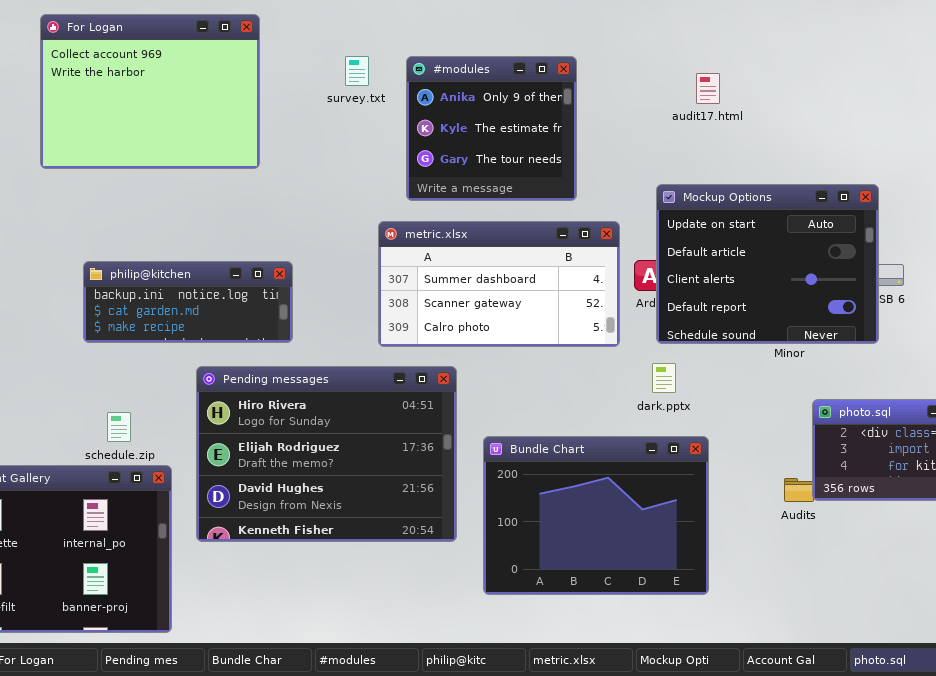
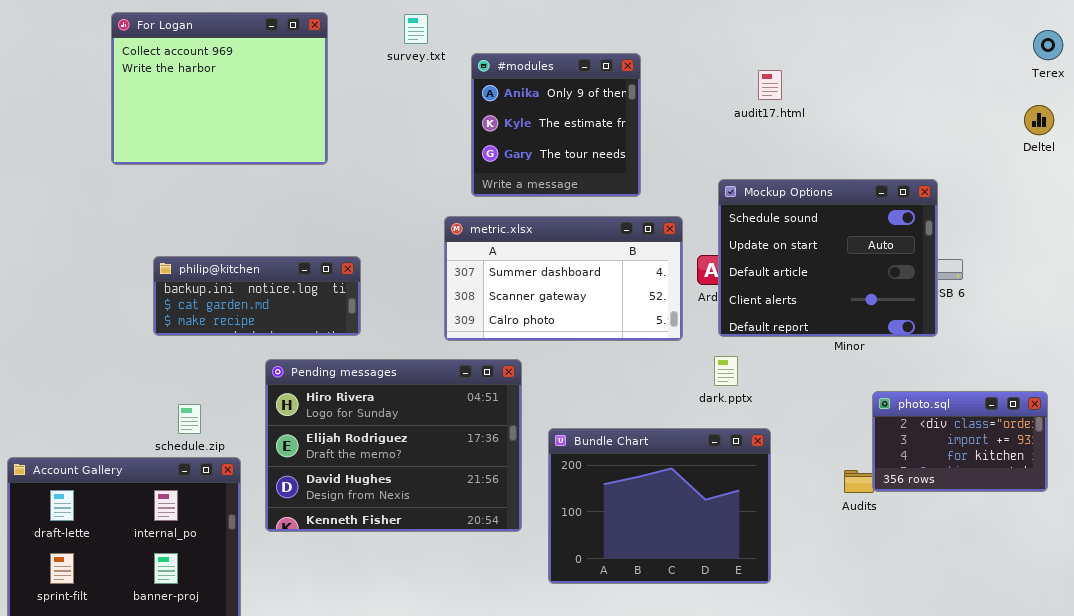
survey.txt: [345,56,369,86] -> [404,14,428,44], moved
Mockup Options: [656,184,879,344] -> [718,179,938,337], scrolled up 1 row

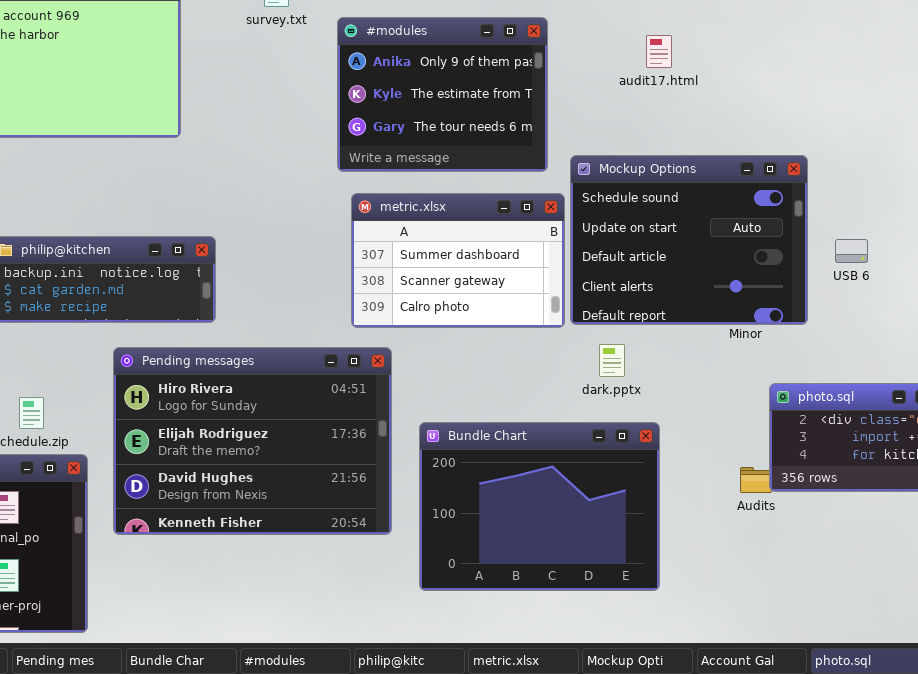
#modules: [471,53,641,197] -> [337,17,548,172], resized
Mockup Options: [718,179,938,337] -> [570,155,808,325], moved
metric.xlsx: [444,216,683,341] -> [351,193,565,328], resized

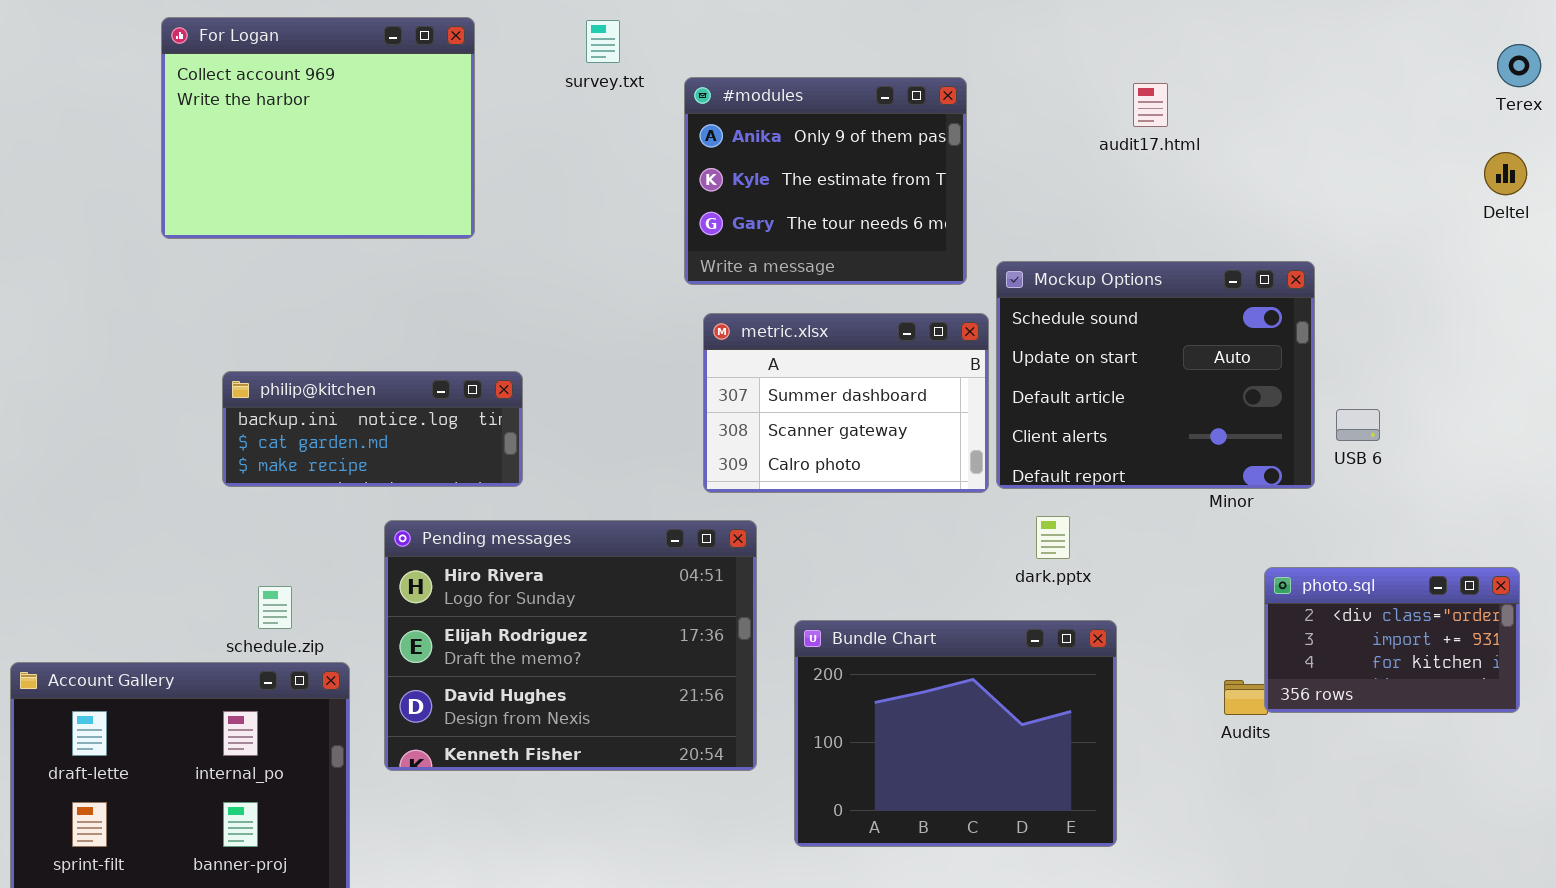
audit17.html: [646,35,672,68] -> [1133,83,1168,127], moved
USB 6: [835,239,868,263] -> [1336,409,1380,441], moved

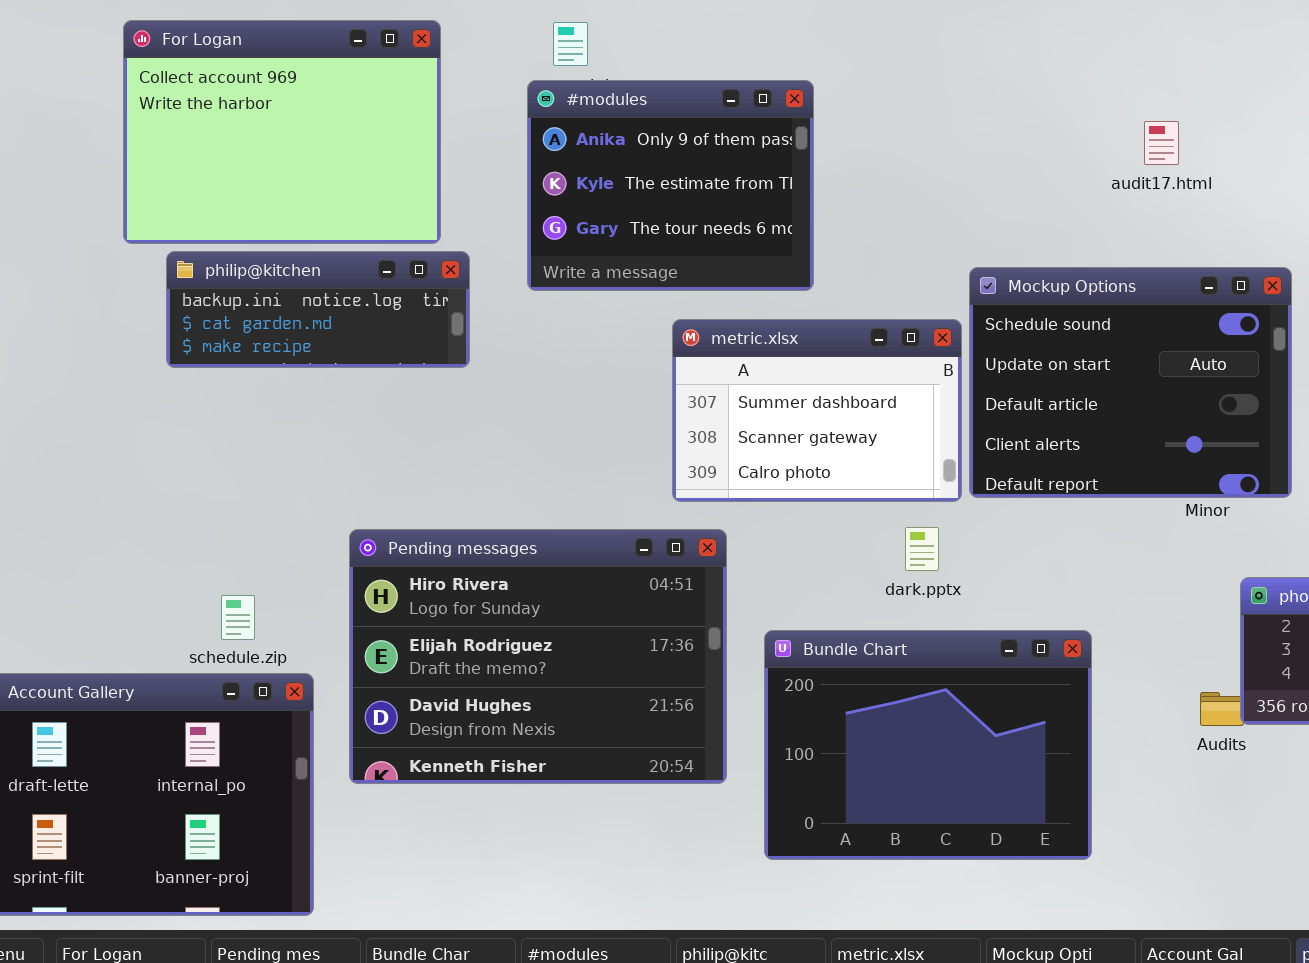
#modules: [684,77,967,285] -> [527,80,814,291], moved
audit17.html: [1133,83,1168,127] -> [1144,121,1179,165], moved
philip@kitchen: [222,371,523,487] -> [166,251,470,368], moved
dark.pptx: [1036,516,1070,559] -> [905,527,939,571], moved

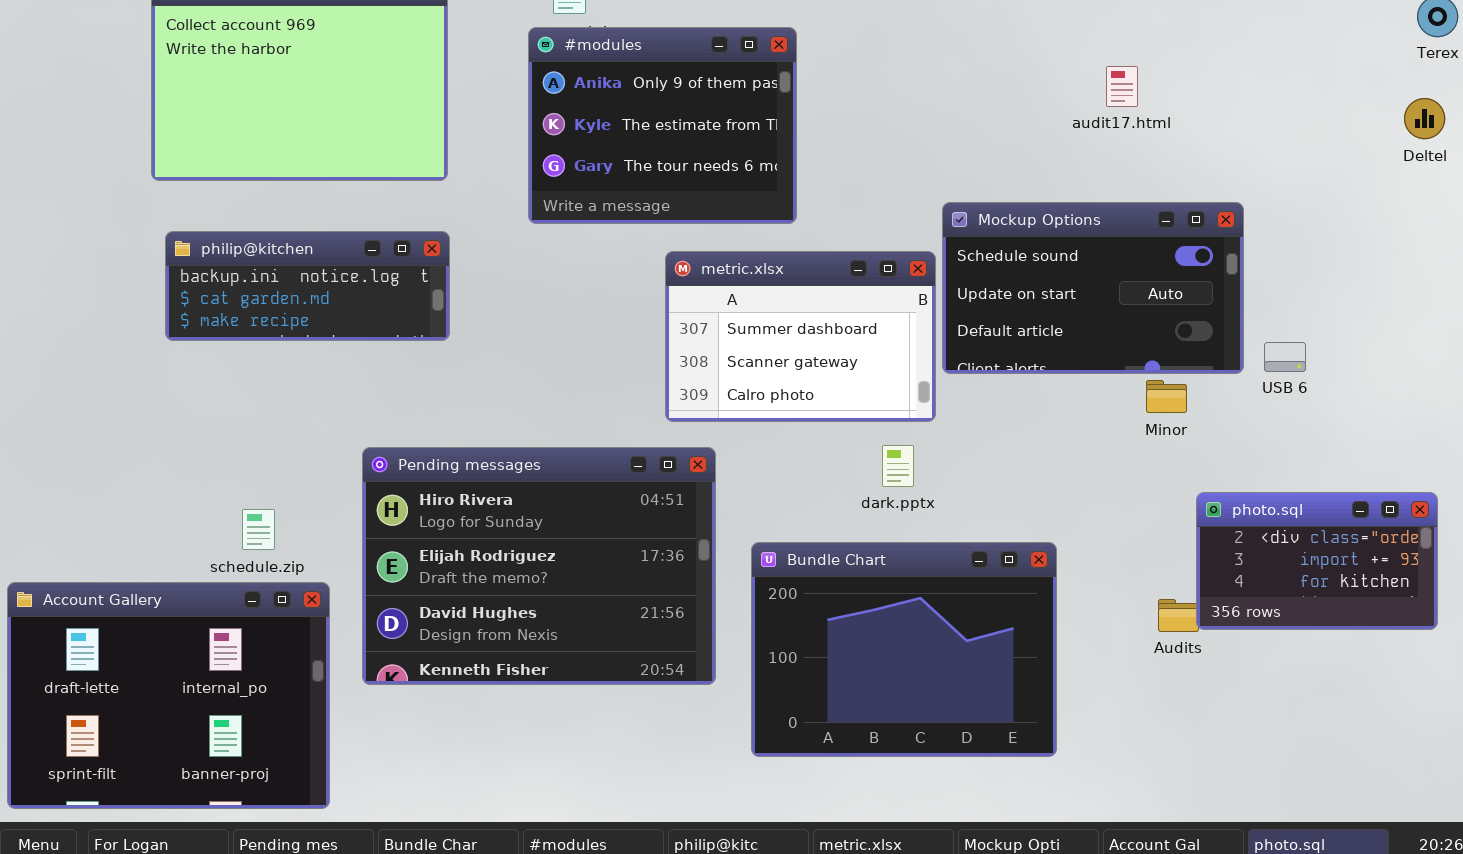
philip@kitchen: [166,251,470,368] -> [165,231,450,341], moved
Mockup Options: [969,267,1292,498] -> [942,202,1244,374], resized

